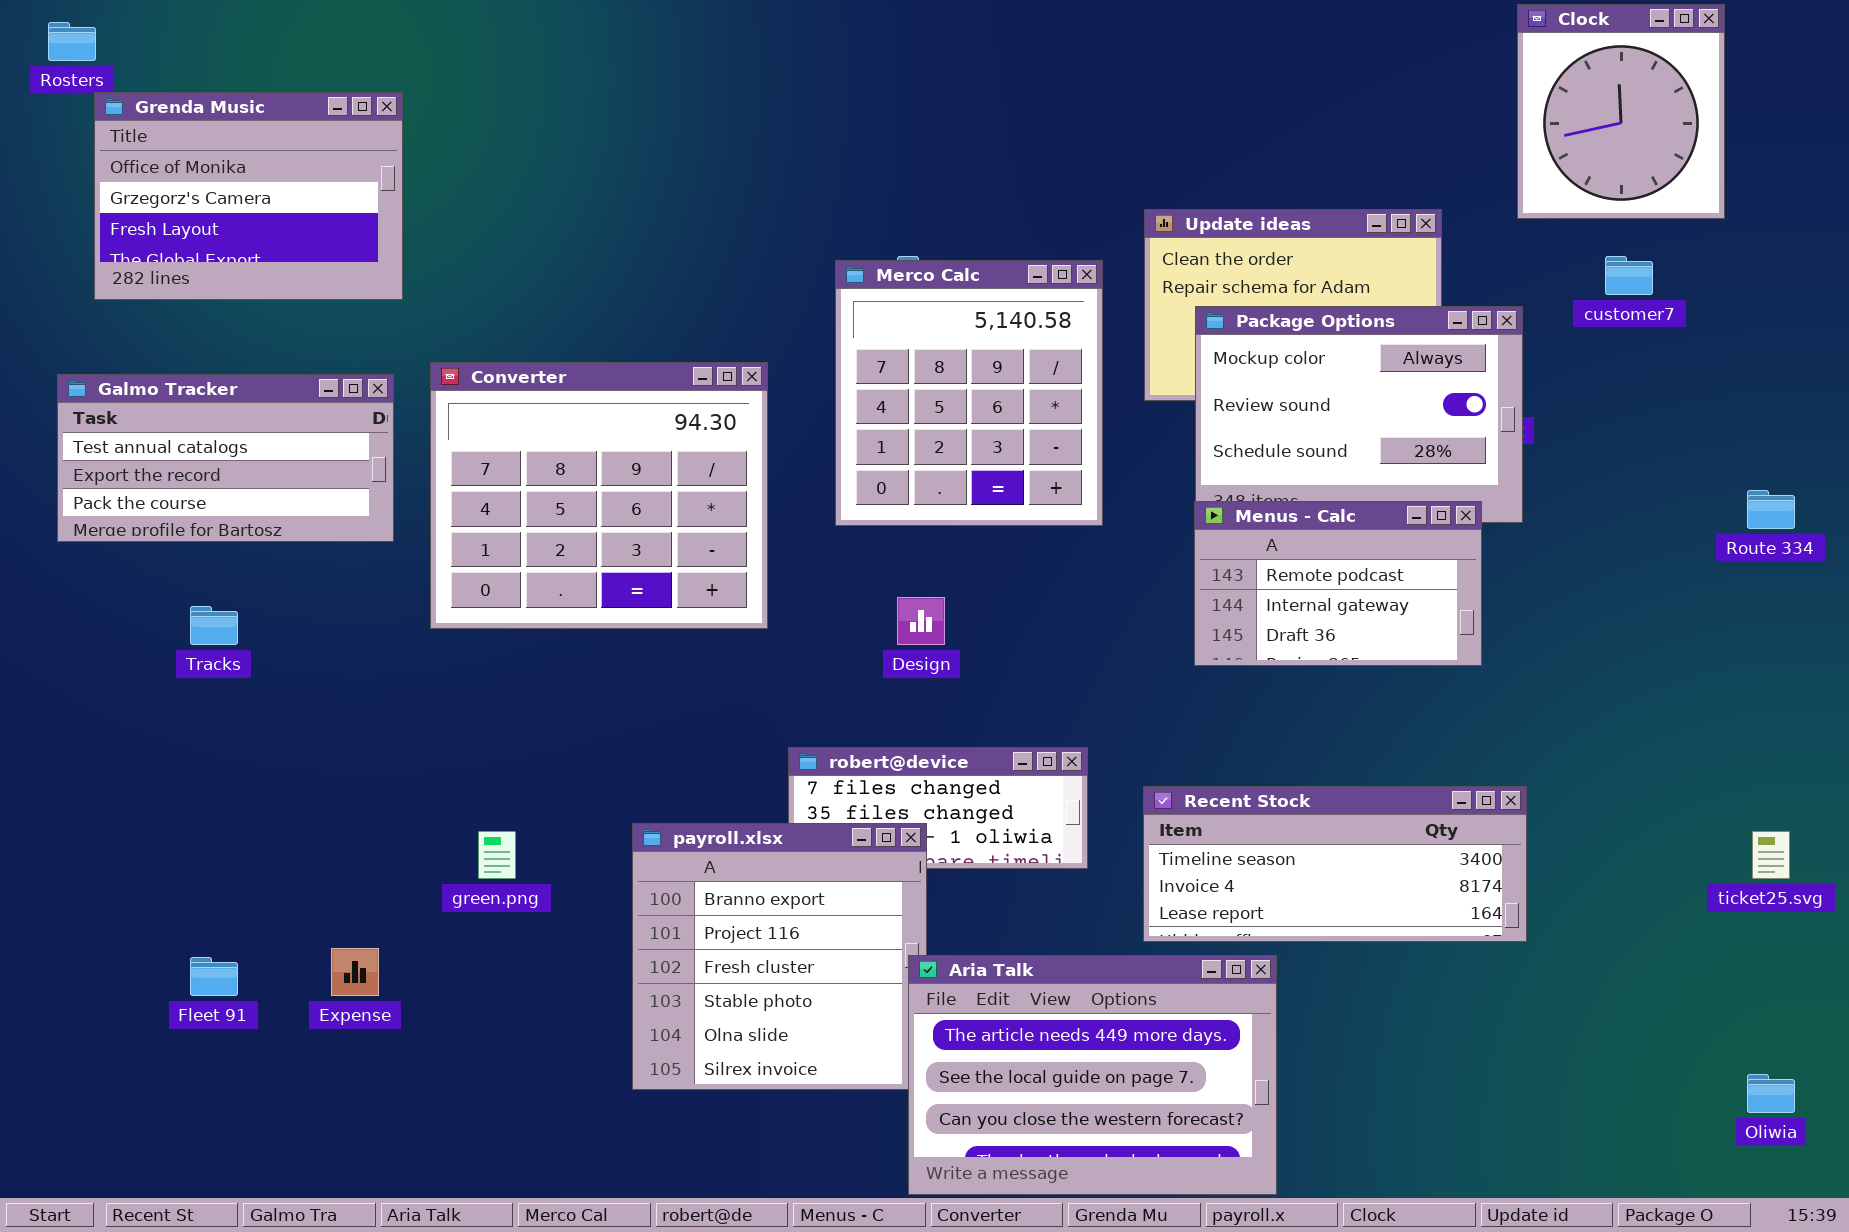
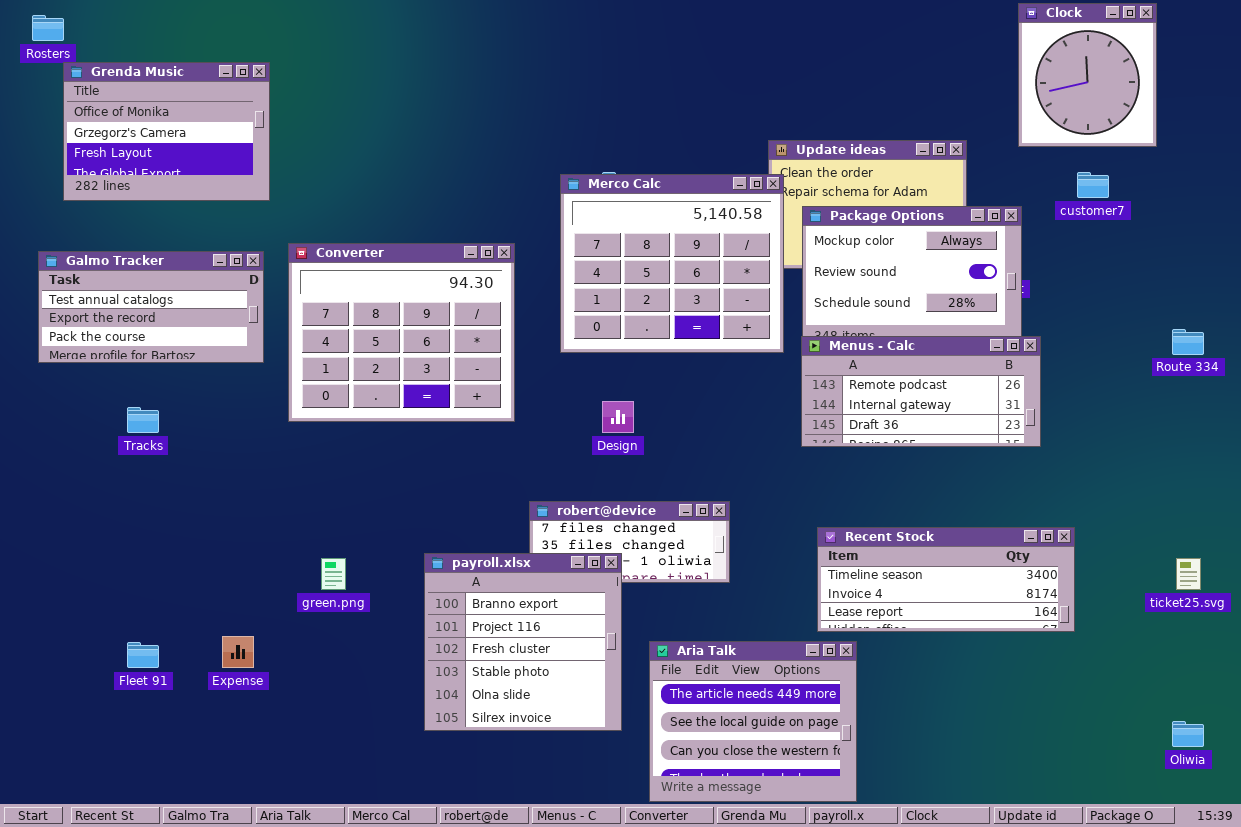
Merco Calc: [835,260,1103,526] -> [560,174,784,353], resized
Menus - Calc: [1194,501,1482,666] -> [801,336,1041,447], resized
Recent Stock: [1143,786,1527,942] -> [817,527,1075,632], moved
Aria Talk: [908,955,1277,1195] -> [649,641,857,802], resized

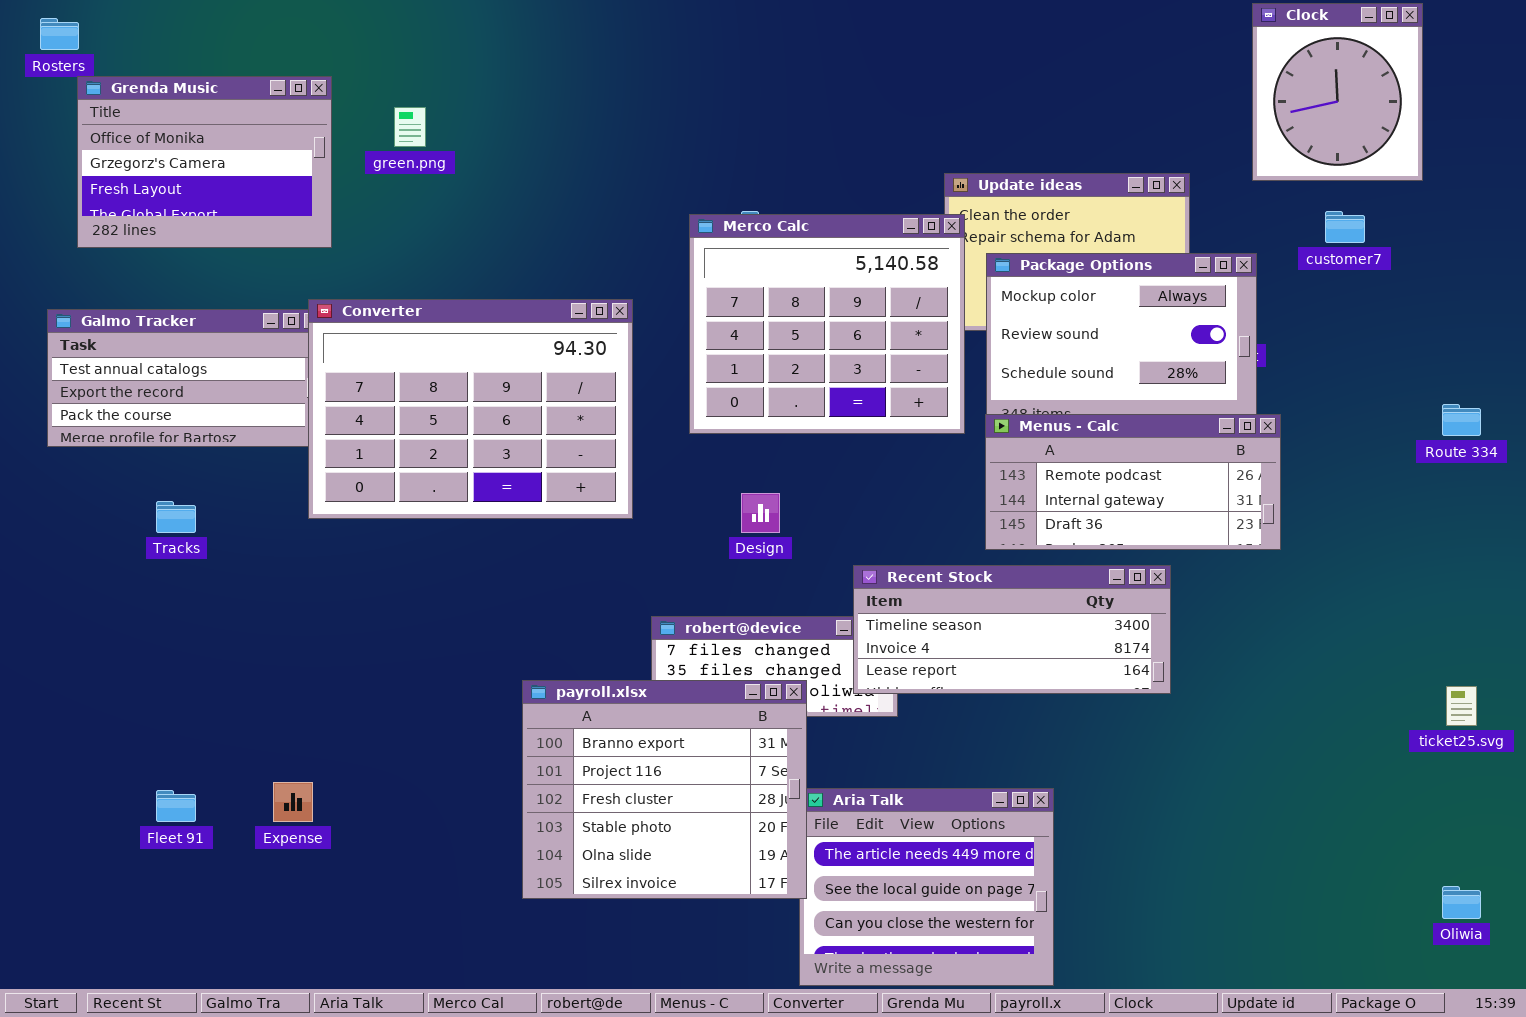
Converter: [288,243,515,422] -> [308,299,633,519], resized
Recent Stock: [817,527,1075,632] -> [853,565,1171,694], moved
payroll.xlsx: [424,553,622,731] -> [522,680,807,899], resized
green.png: [321,558,346,590] -> [394,107,426,147], moved

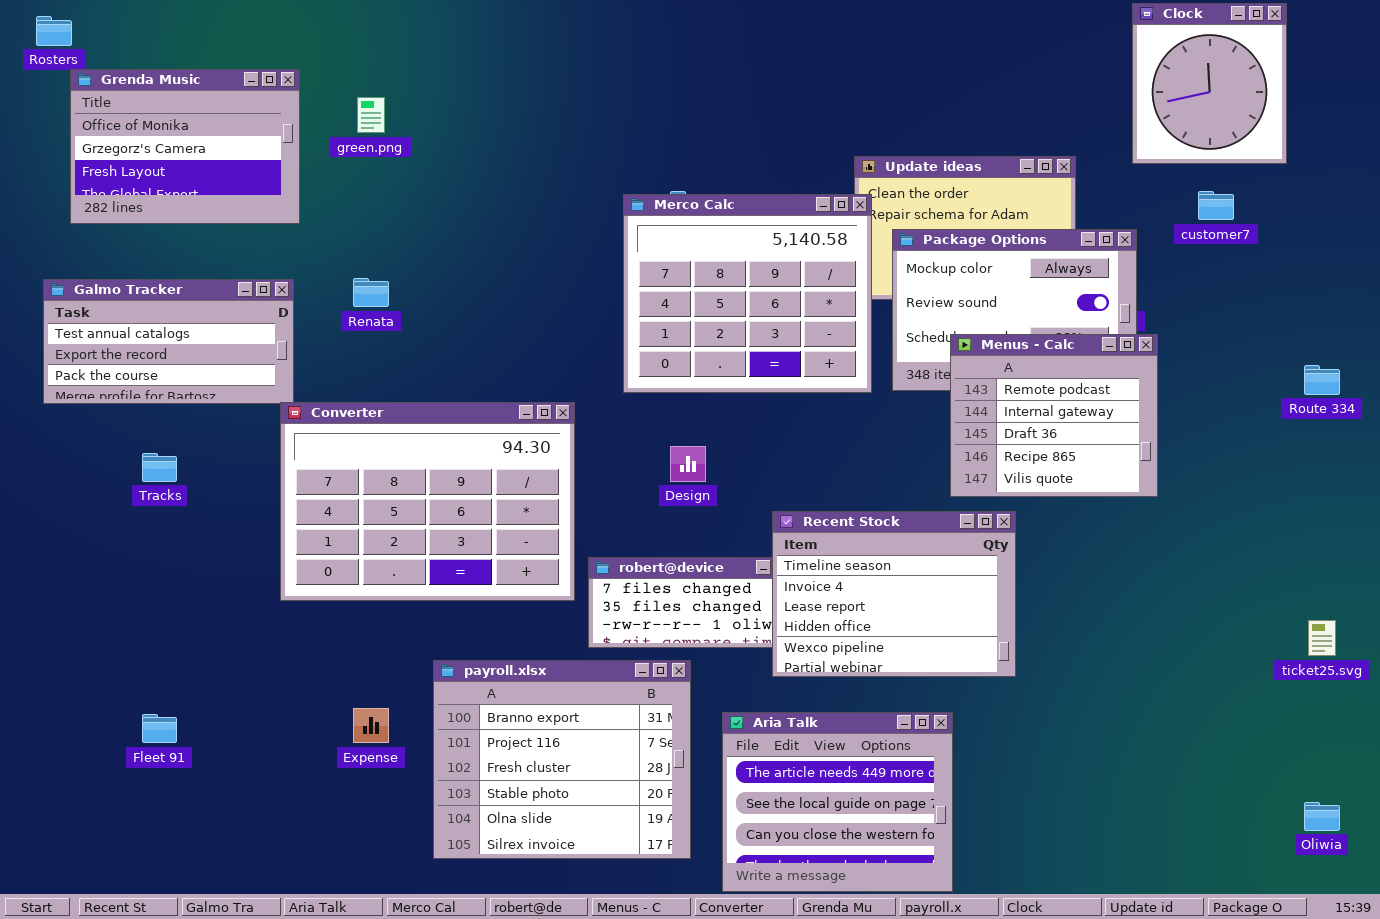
Converter: [308,299,633,519] -> [280,402,575,601], moved
Menus - Calc: [985,414,1281,550] -> [950,334,1158,497], resized
Recent Stock: [853,565,1171,694] -> [772,511,1016,677], resized
payroll.xlsx: [522,680,807,899] -> [433,660,691,859], moved
Expense: [273,782,313,822] -> [353,708,389,743], moved

